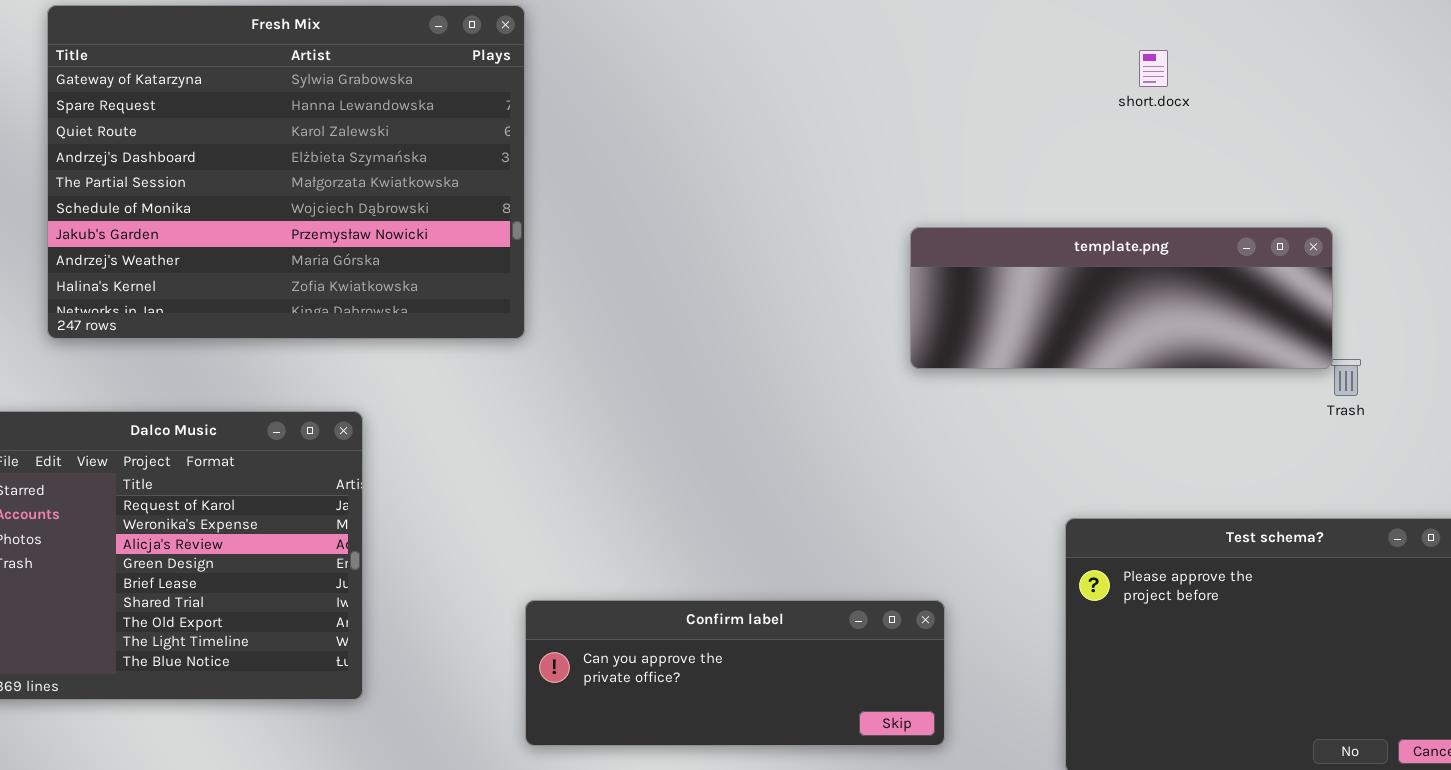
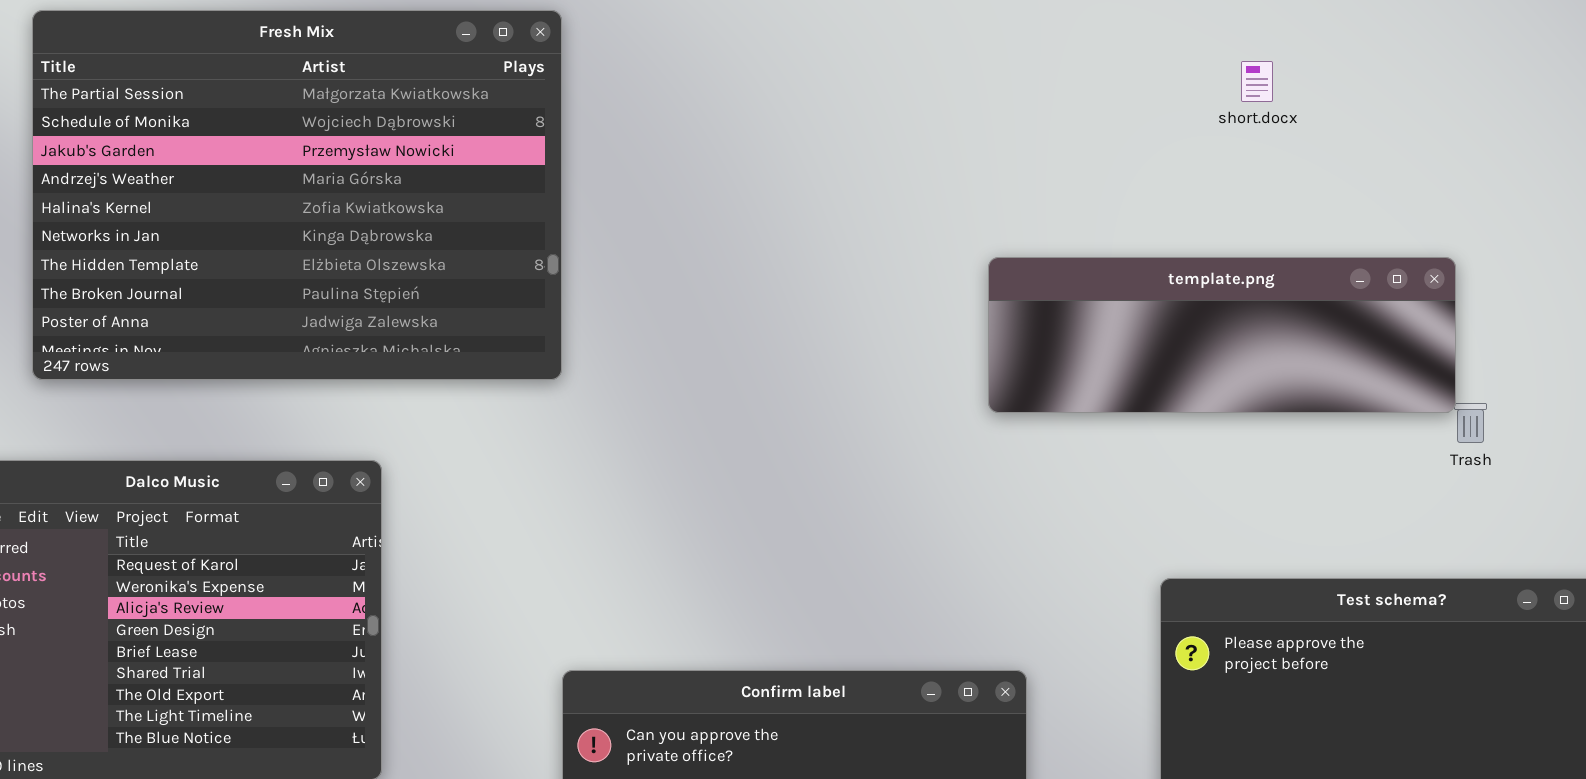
Fresh Mix: [47,5,525,339] -> [32,10,562,380], scrolled down 4 rows

